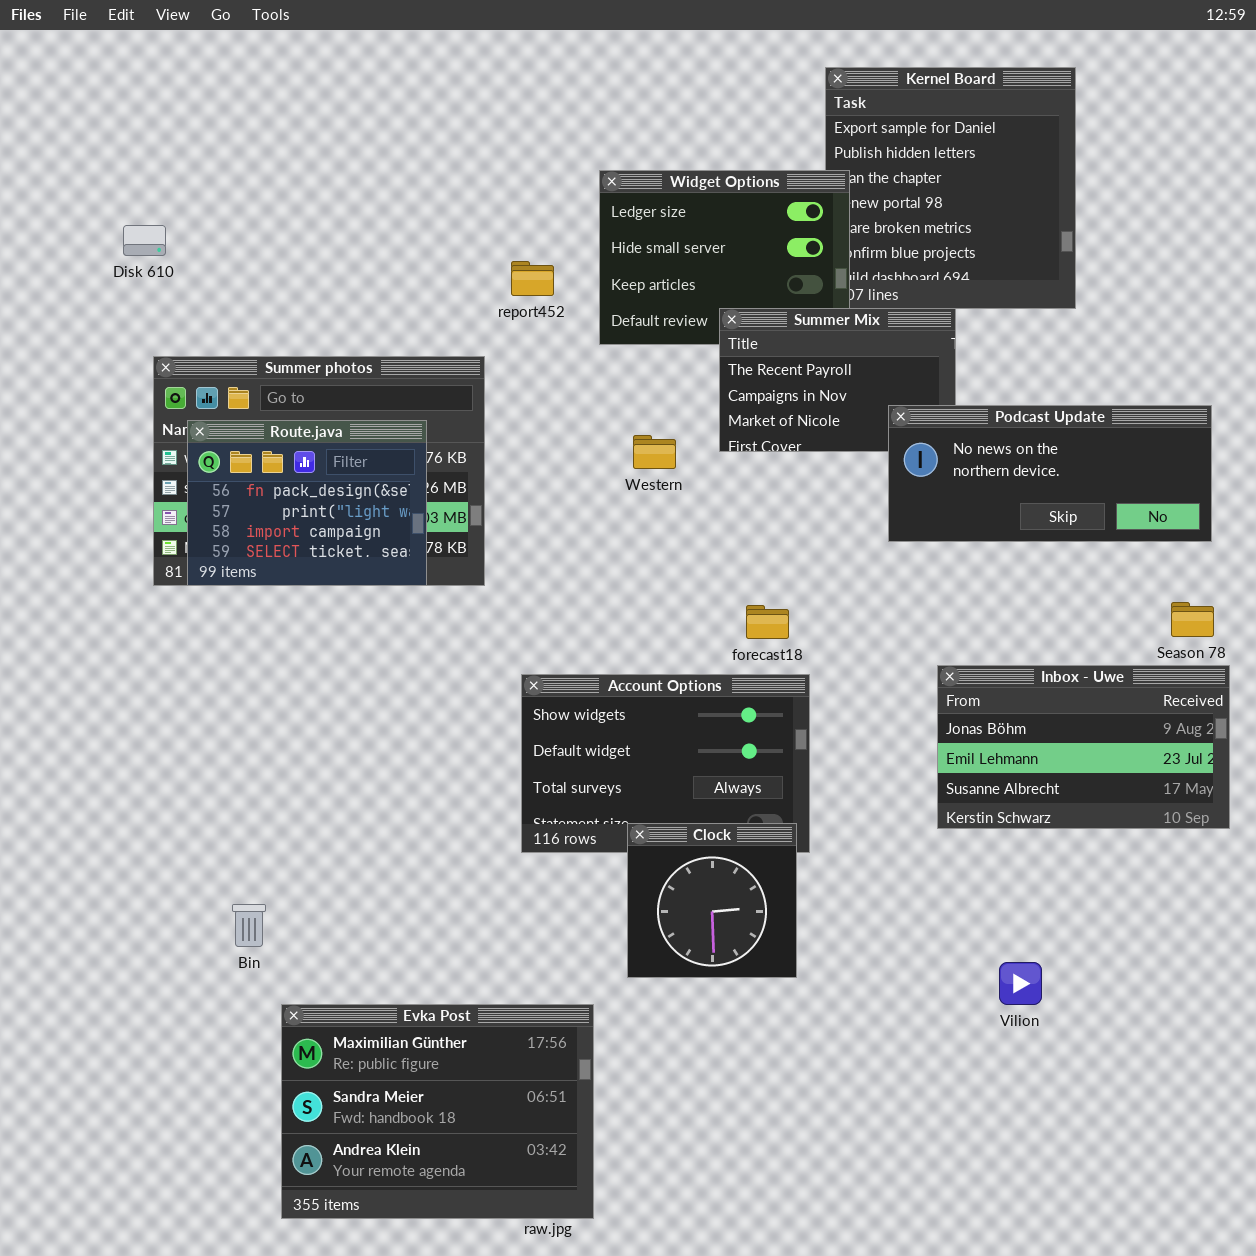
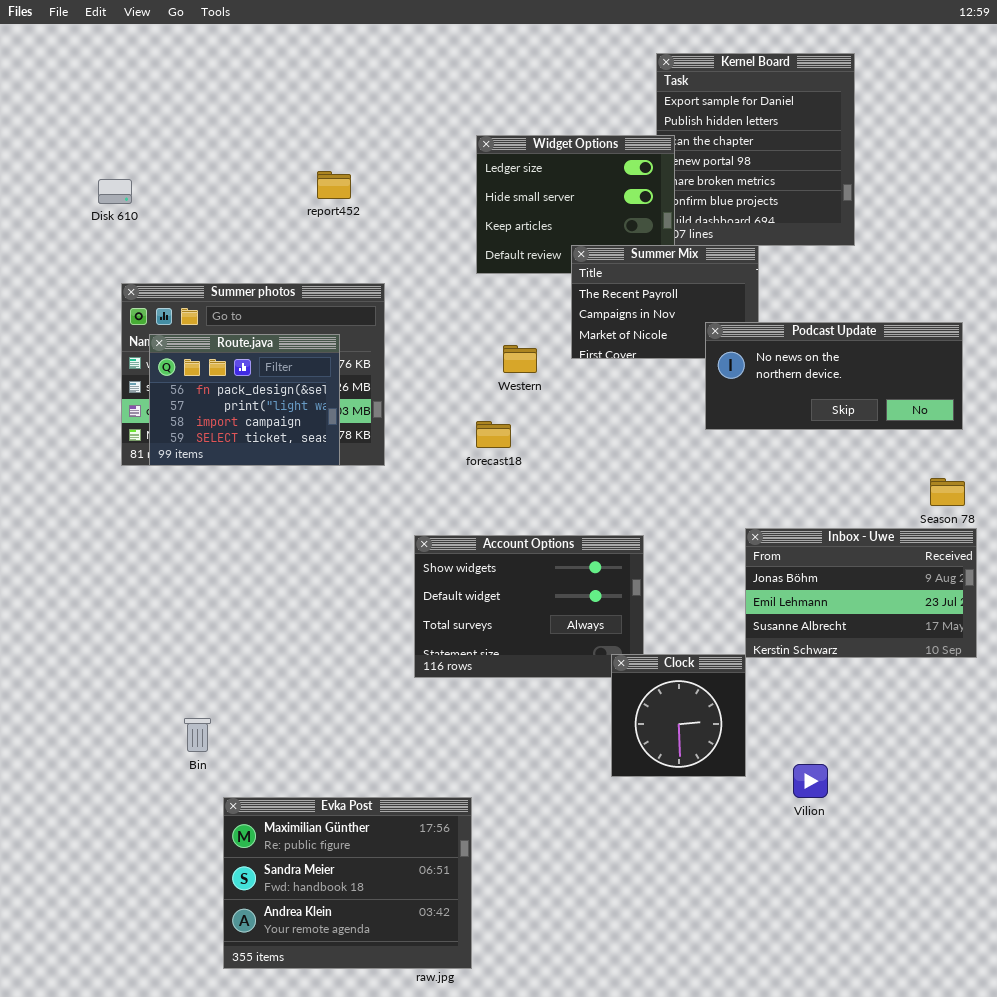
report452: [511,261,554,296] -> [317,171,351,199], moved
forecast18: [746,605,789,639] -> [476,421,511,448], moved
Clock: [627,823,797,978] -> [611,654,746,777], moved

